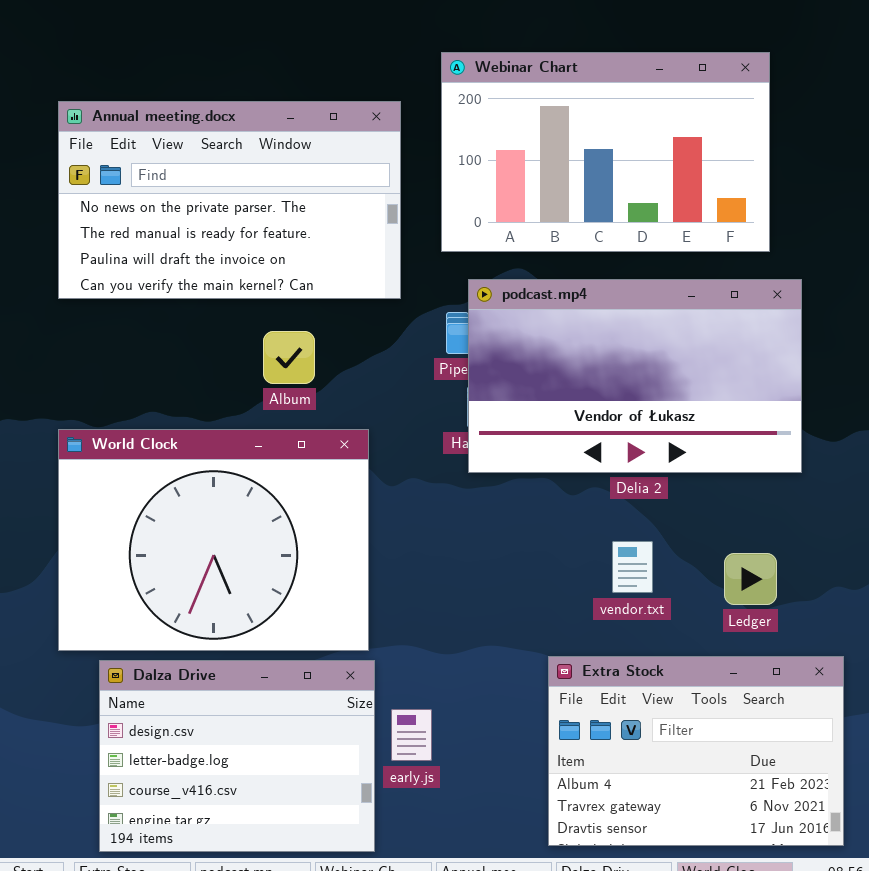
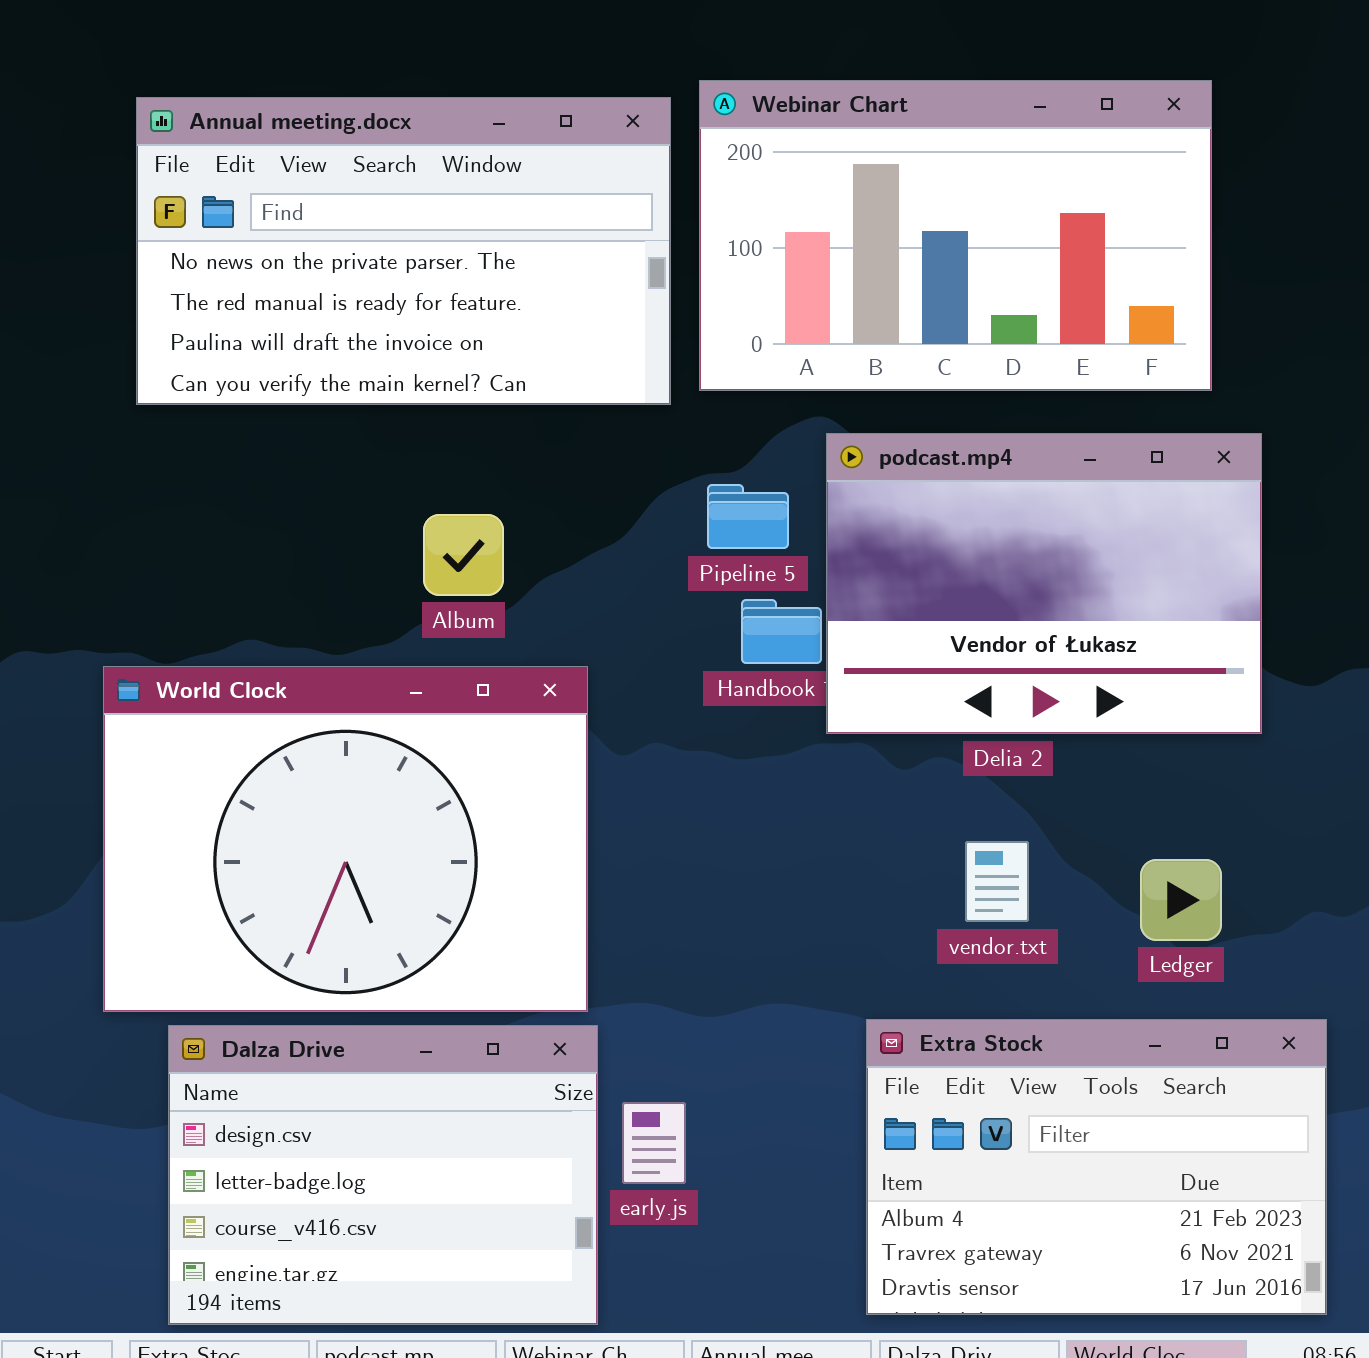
Annual meeting.docx: [58,101,401,299] -> [136,97,671,405], moved
podcast.mp4: [468,279,802,473] -> [826,433,1262,734], resized

